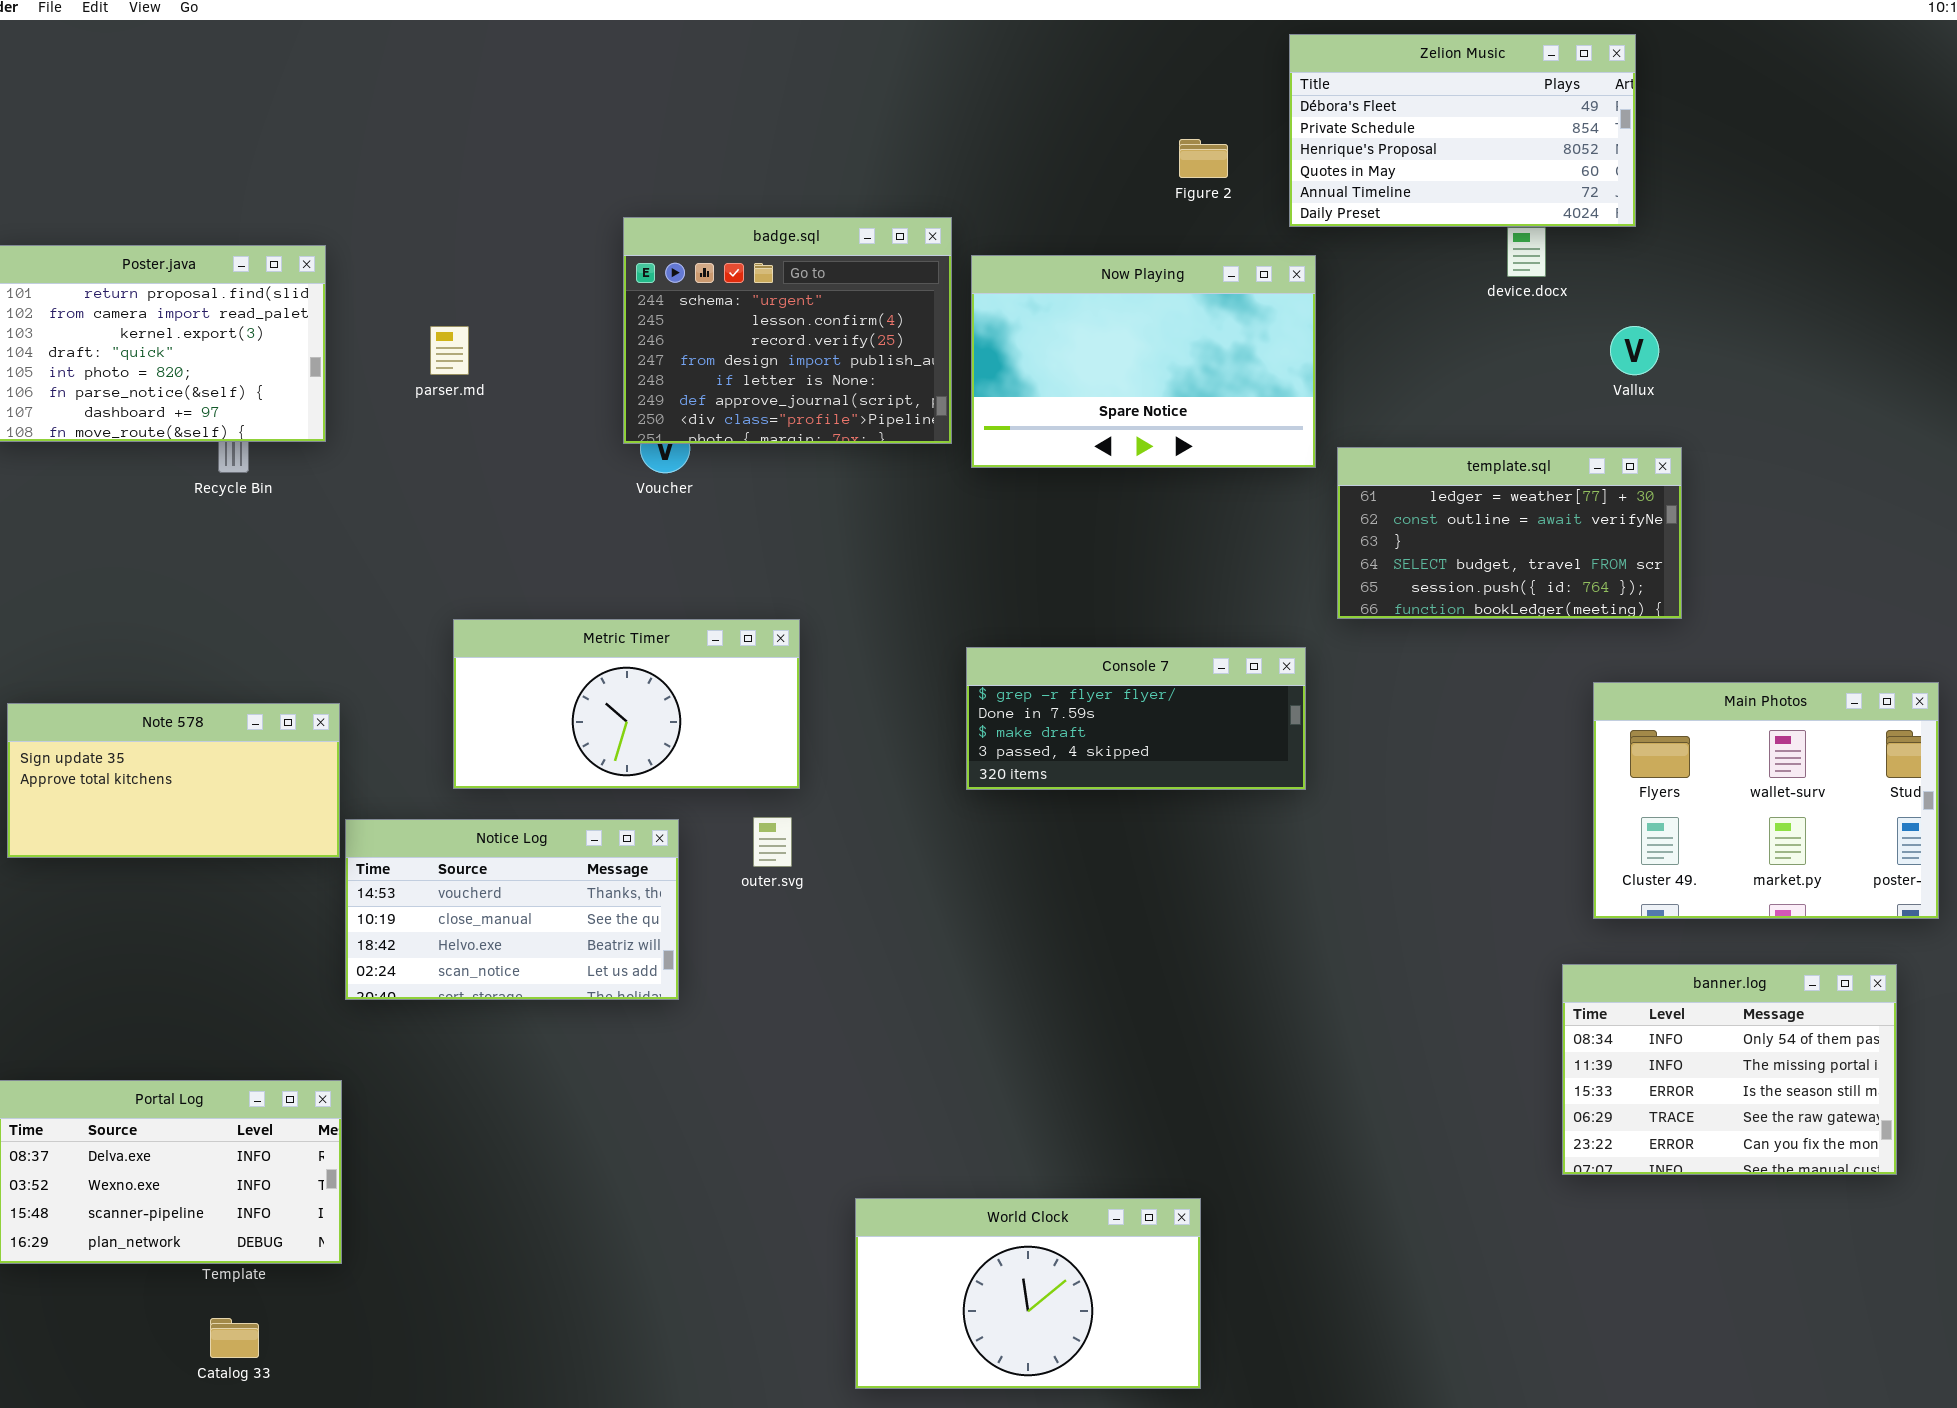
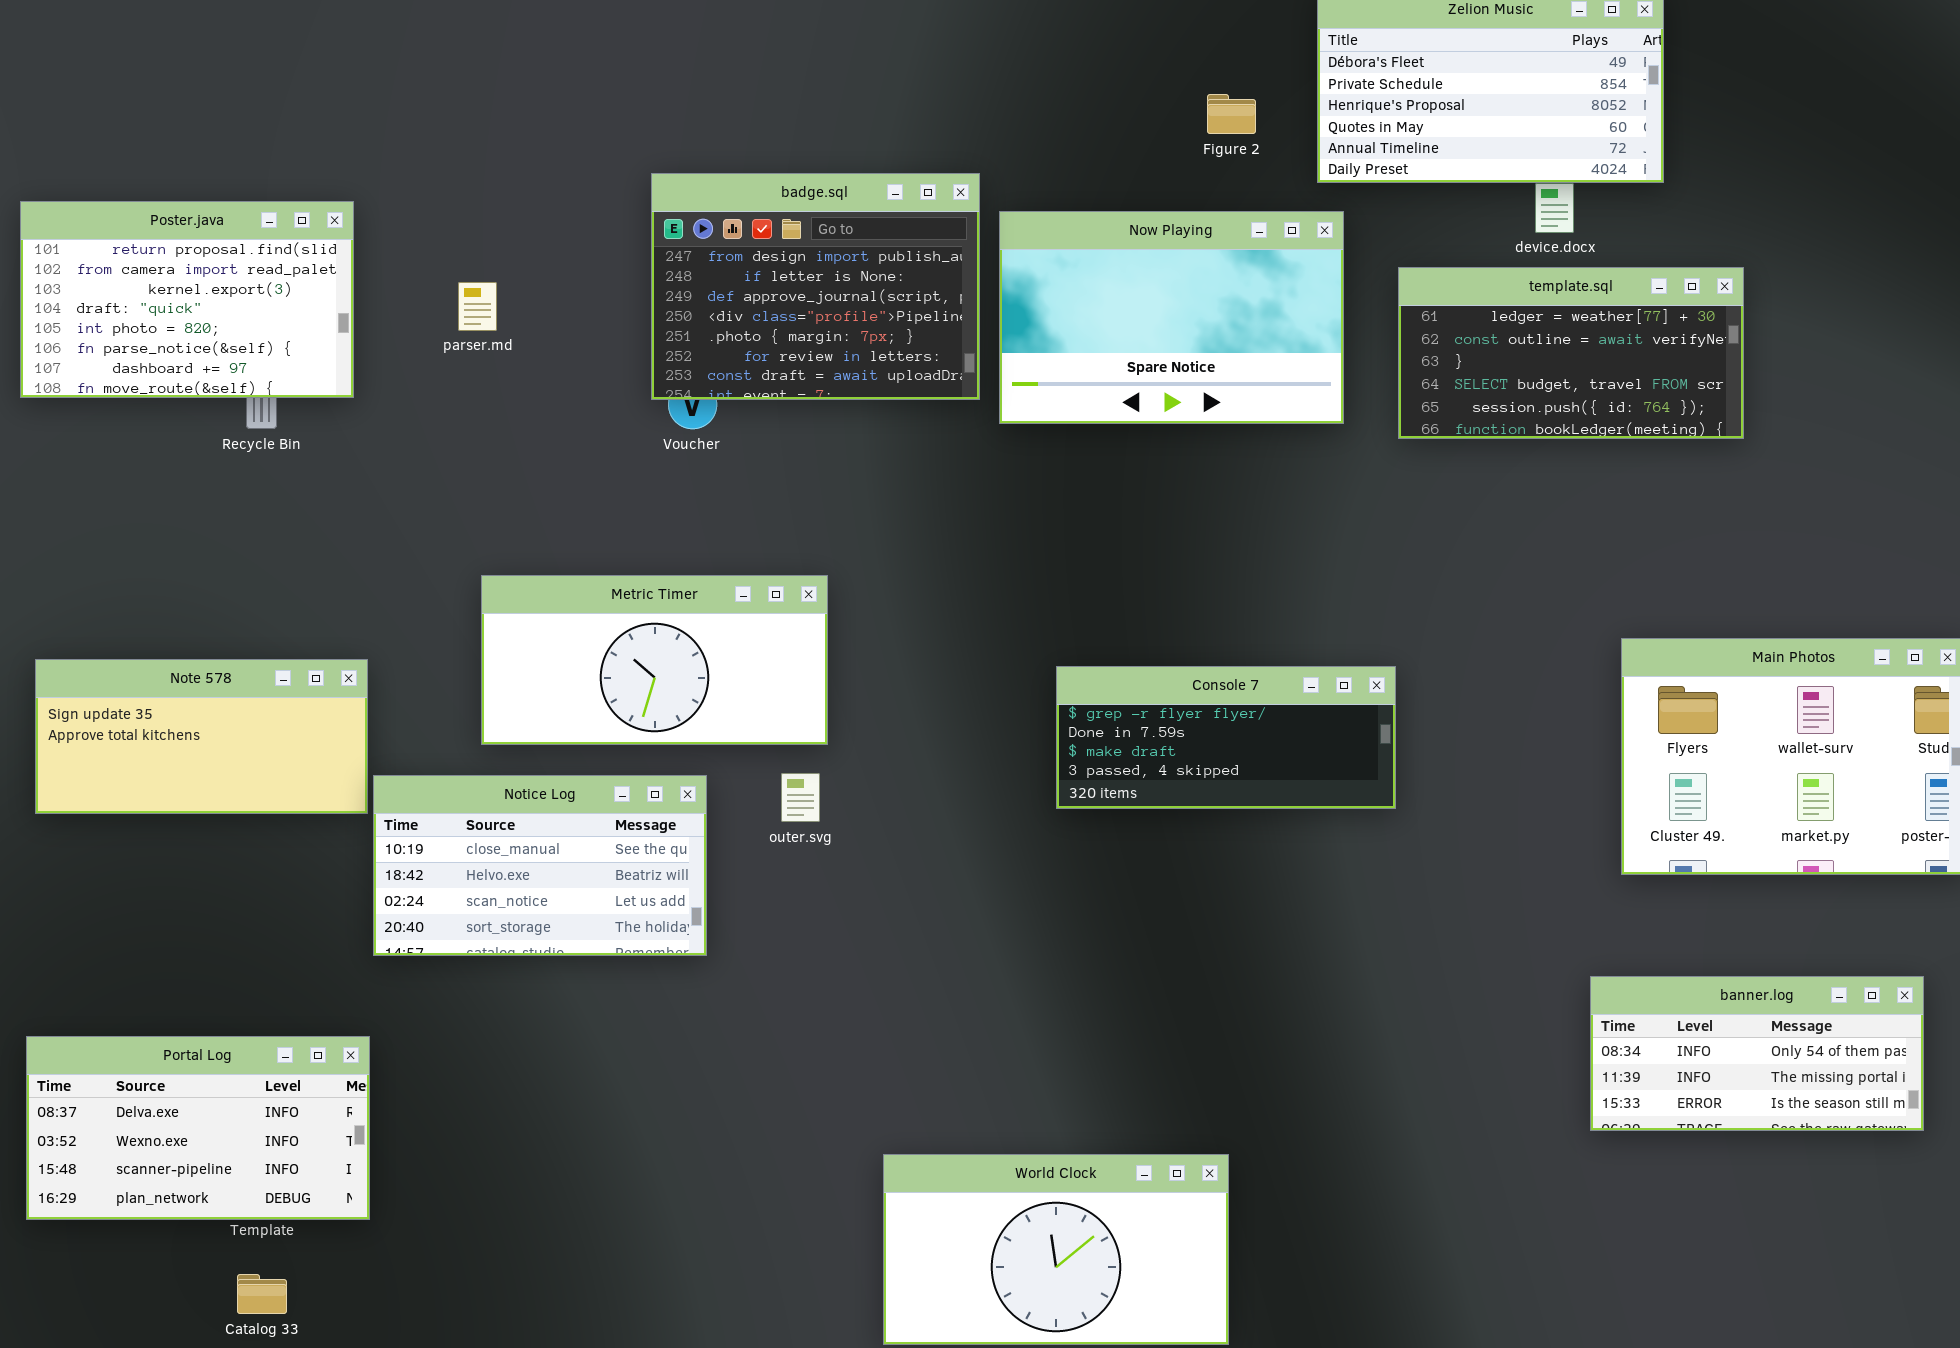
badge.sql: [623,217,952,444] -> [651,173,980,400], scrolled down 3 rows
template.sql: [1337,447,1682,619] -> [1398,267,1744,439], moved
Console 7: [966,647,1306,790] -> [1056,666,1396,809], moved
Notice Log: [345,819,679,1000] -> [373,775,707,956], scrolled down 1 row
banner.log: [1562,964,1897,1175] -> [1590,976,1924,1131], resized

